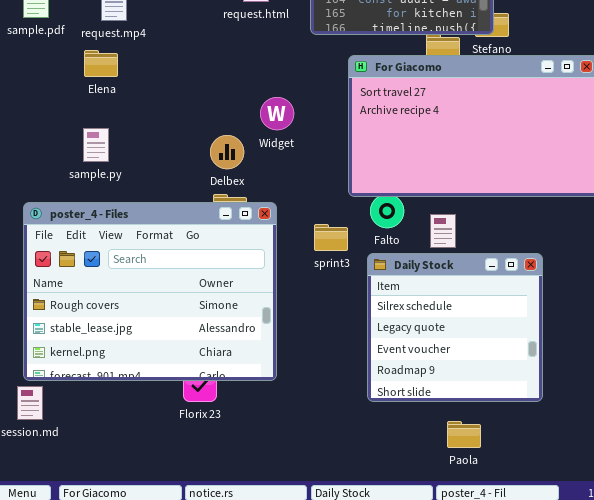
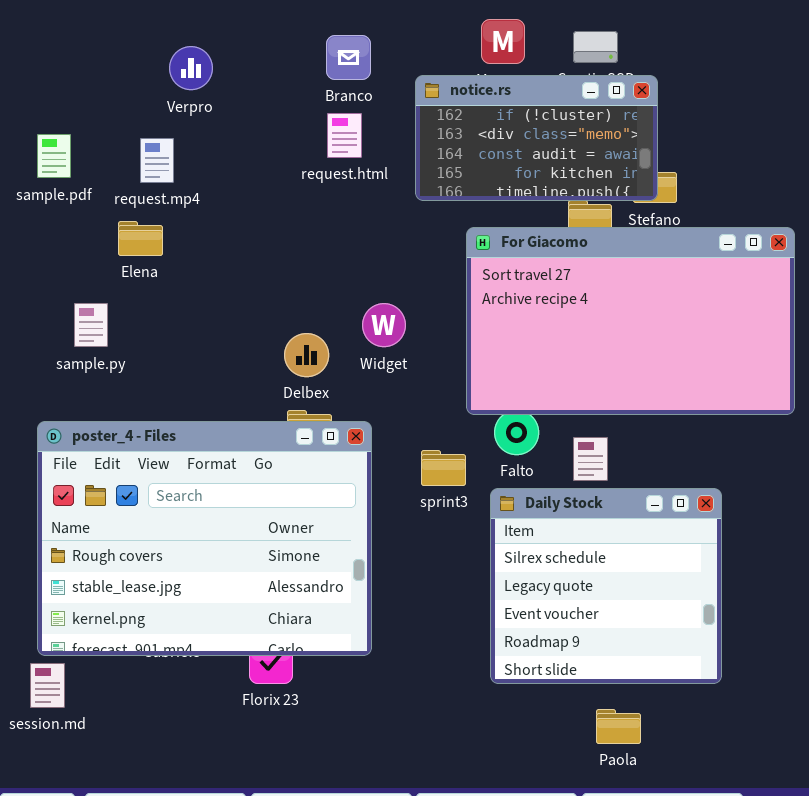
Widget: [260,97,294,130] -> [362,303,406,347], moved
sample.py: [83,128,109,162] -> [74,303,108,347], moved

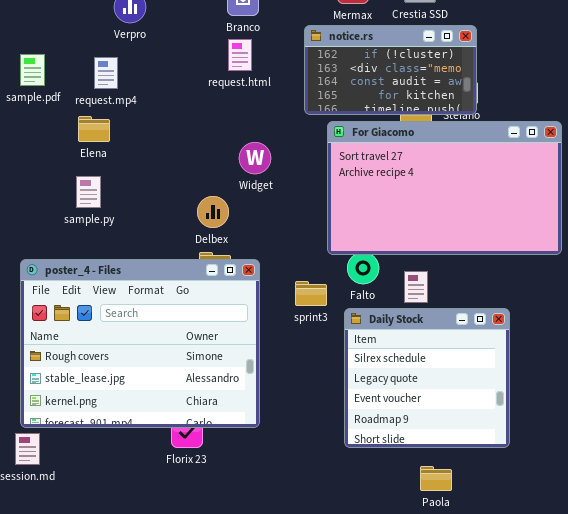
notice.rs: [415,75,658,201] -> [304,25,477,115], moved
sample.py: [74,303,108,347] -> [76,176,101,208], moved
Widget: [362,303,406,347] -> [239,142,271,174], moved

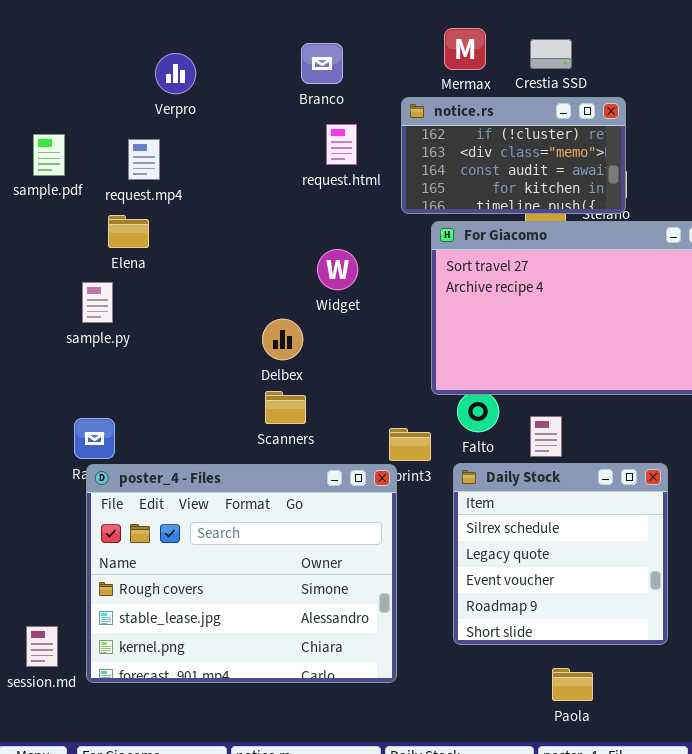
request.html: [228,39,252,71] -> [326,124,357,165], moved
sample.py: [76,176,101,208] -> [82,282,113,323], moved
poster_4 - Files: [20,259,260,428] -> [86,464,397,683], moved

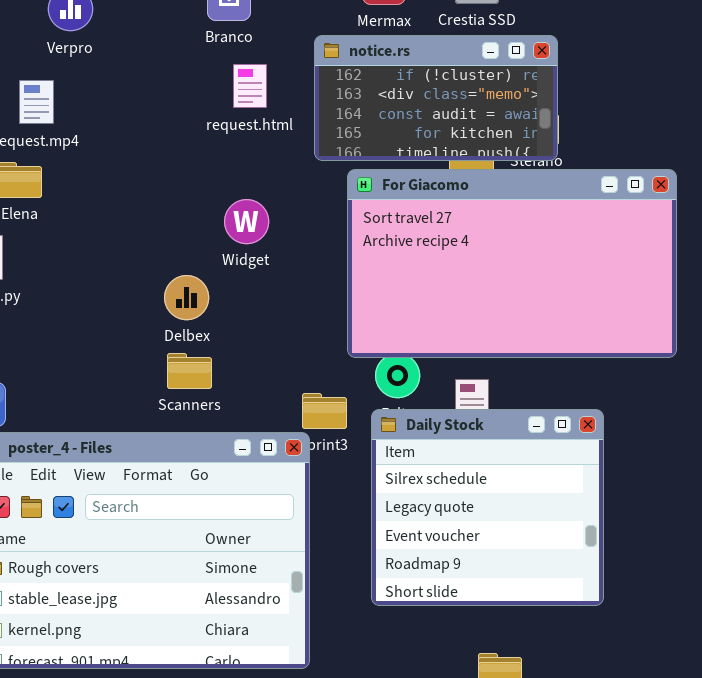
Daily Stock: [453,463,668,645] -> [371,409,604,606], moved

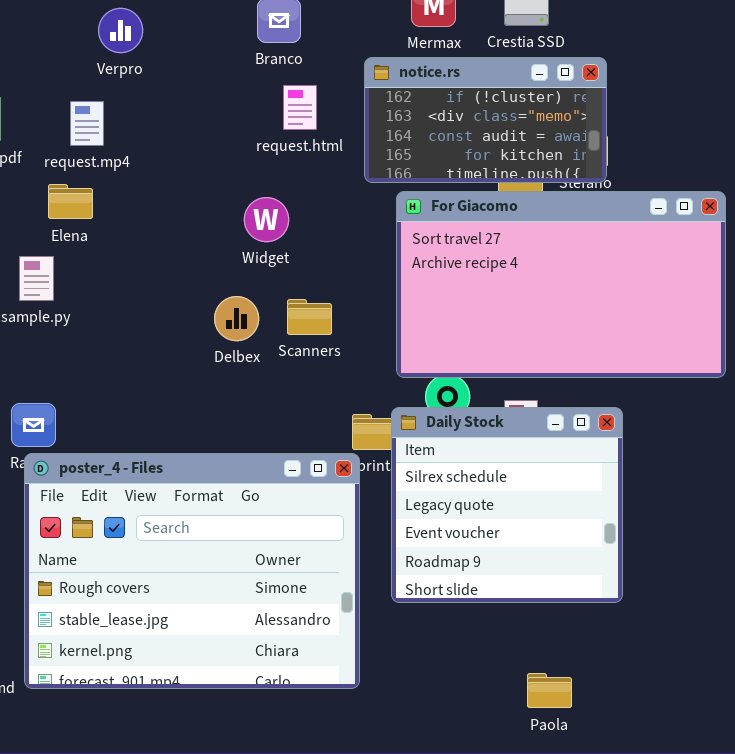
Widget: [224,199,269,244] -> [244,197,289,242], moved
Scanners: [167,353,212,389] -> [287,299,332,335], moved
Daily Stock: [371,409,604,606] -> [391,407,623,603], moved

